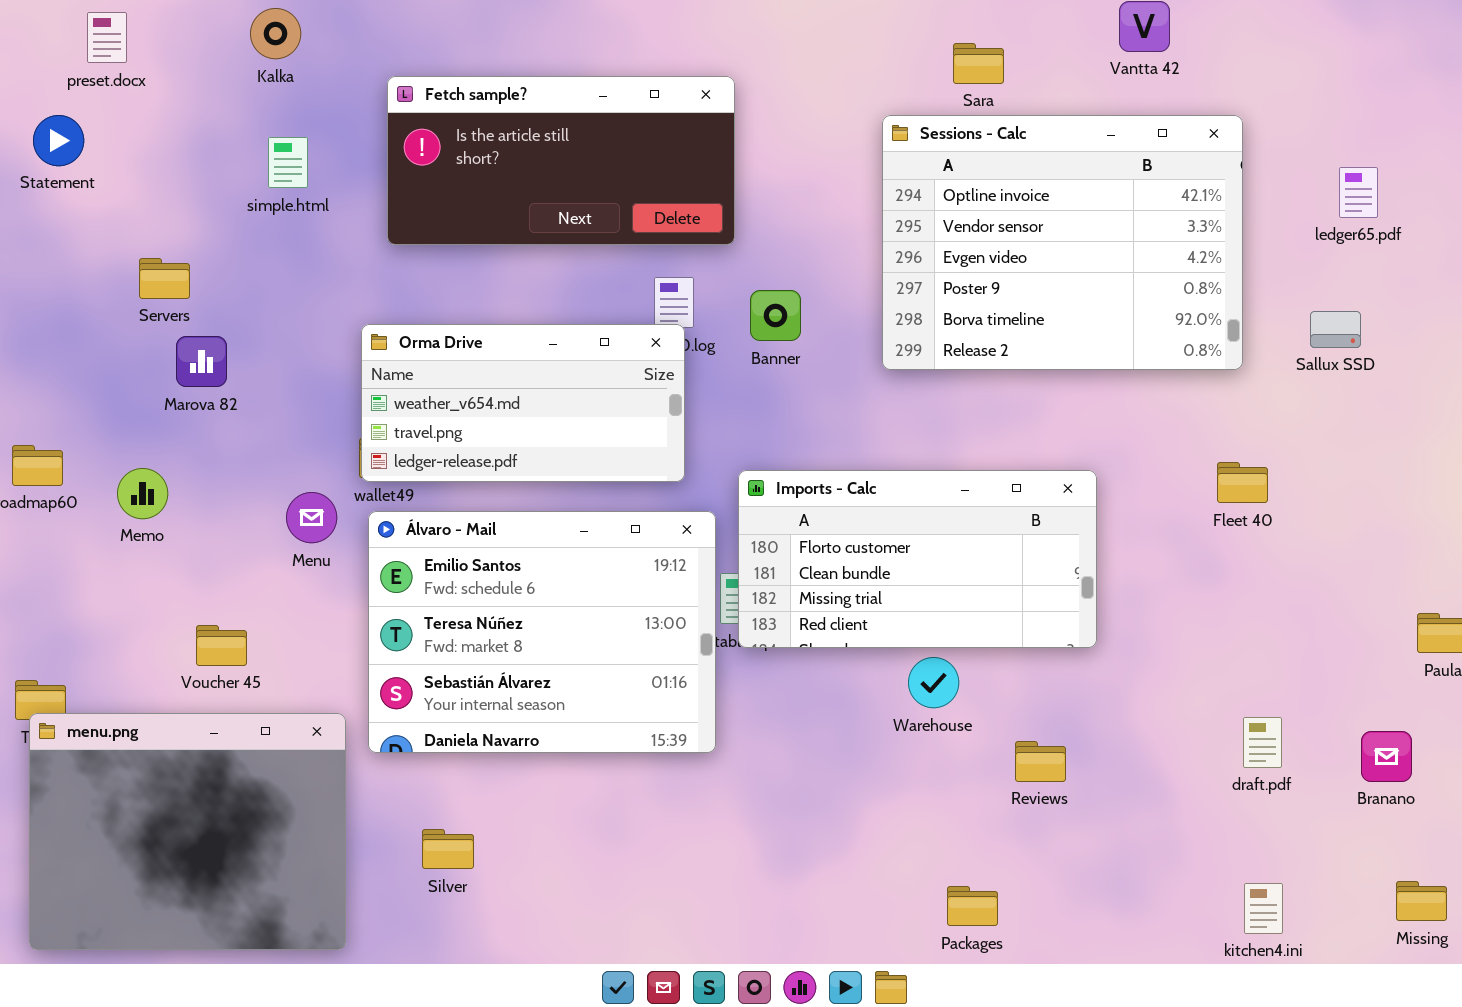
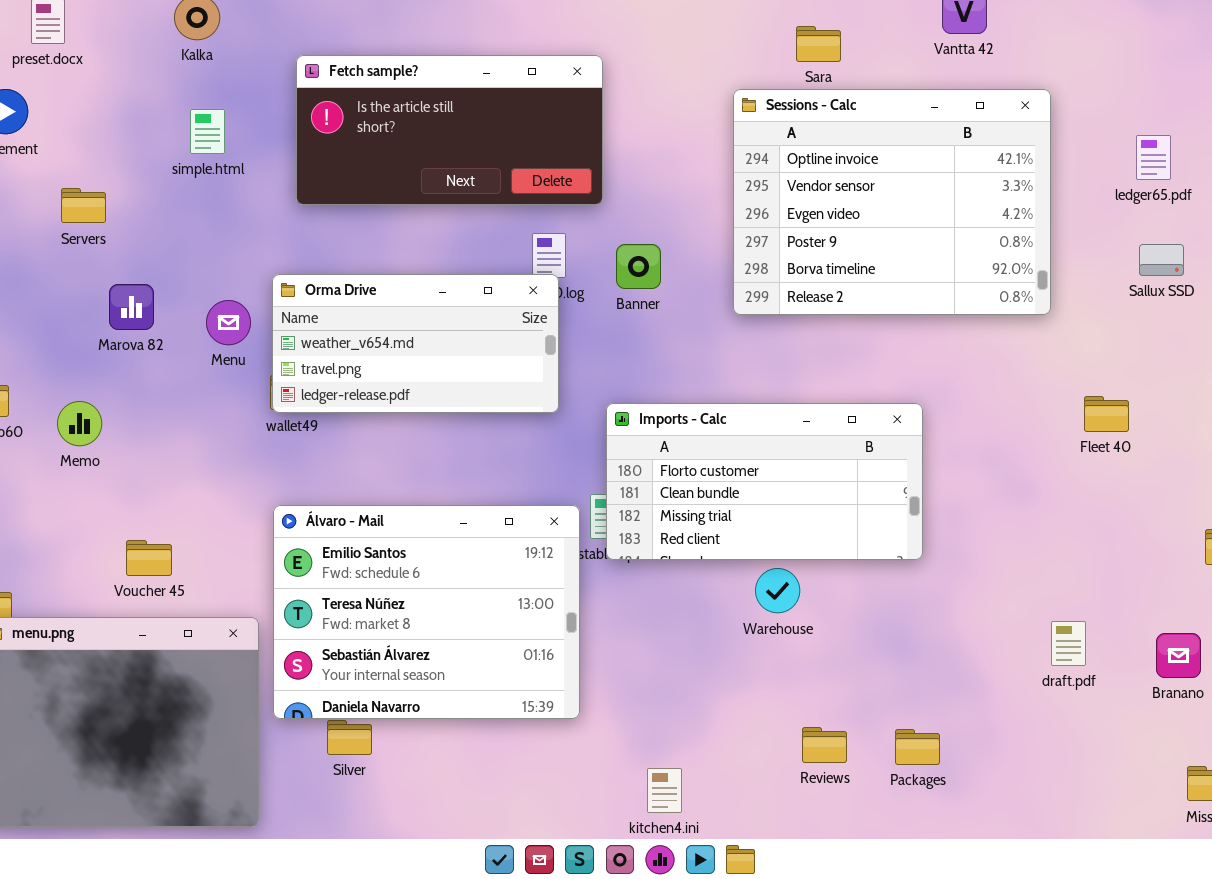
Servers: [139,258,190,299] -> [61,188,106,223], moved
Sallux SSD: [1310,311,1361,348] -> [1139,244,1184,276], moved
Fleet 40: [1217,462,1268,503] -> [1084,396,1129,432], moved
Menu: [286,492,337,543] -> [206,300,251,345], moved
Álvaro - Mail: [368,511,716,753] -> [273,505,580,719], moved
Reviews: [1015,741,1066,782] -> [802,727,847,763], moved
kitchen4.ini: [1244,883,1283,934] -> [647,768,682,813], moved
Packages: [947,886,998,926] -> [895,729,940,765], moved

